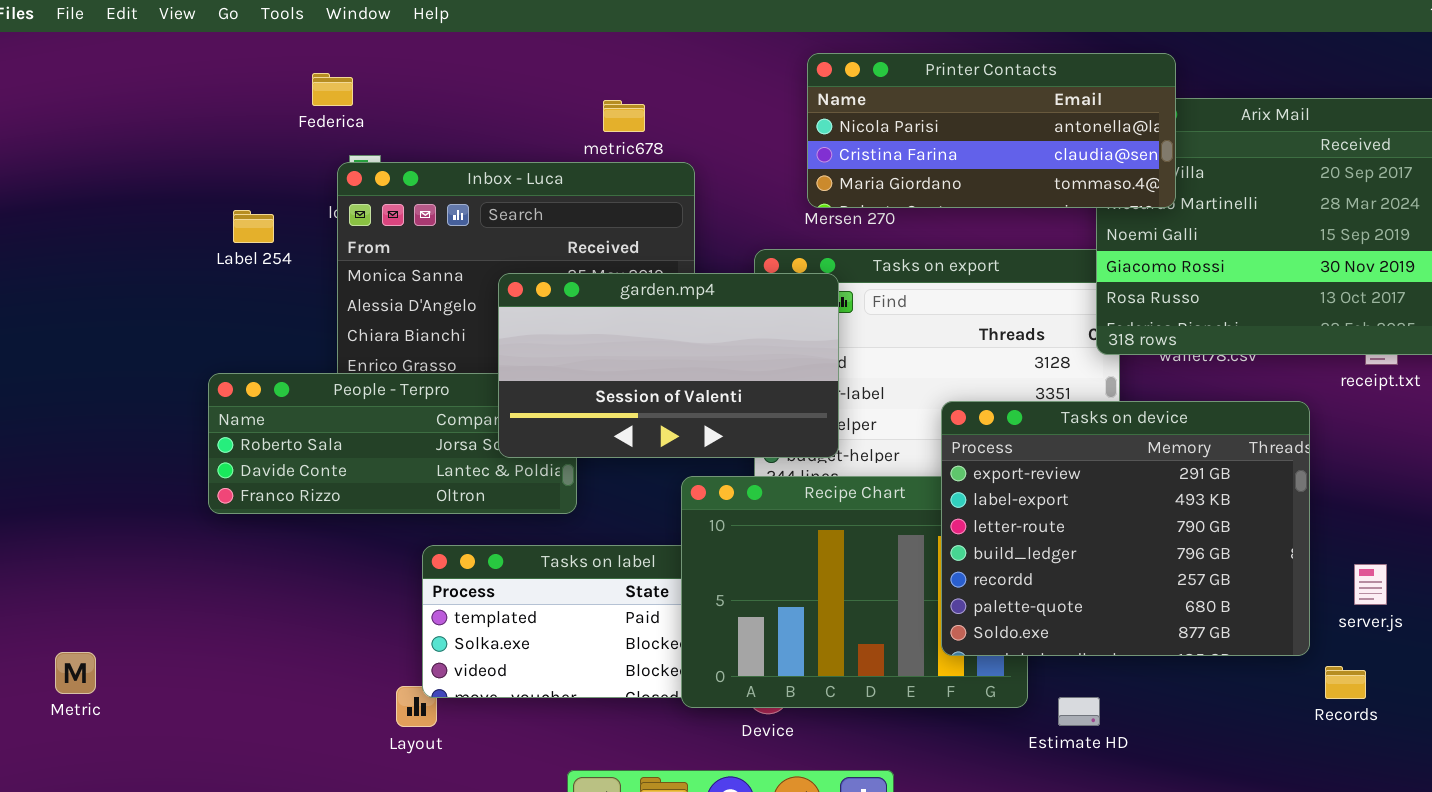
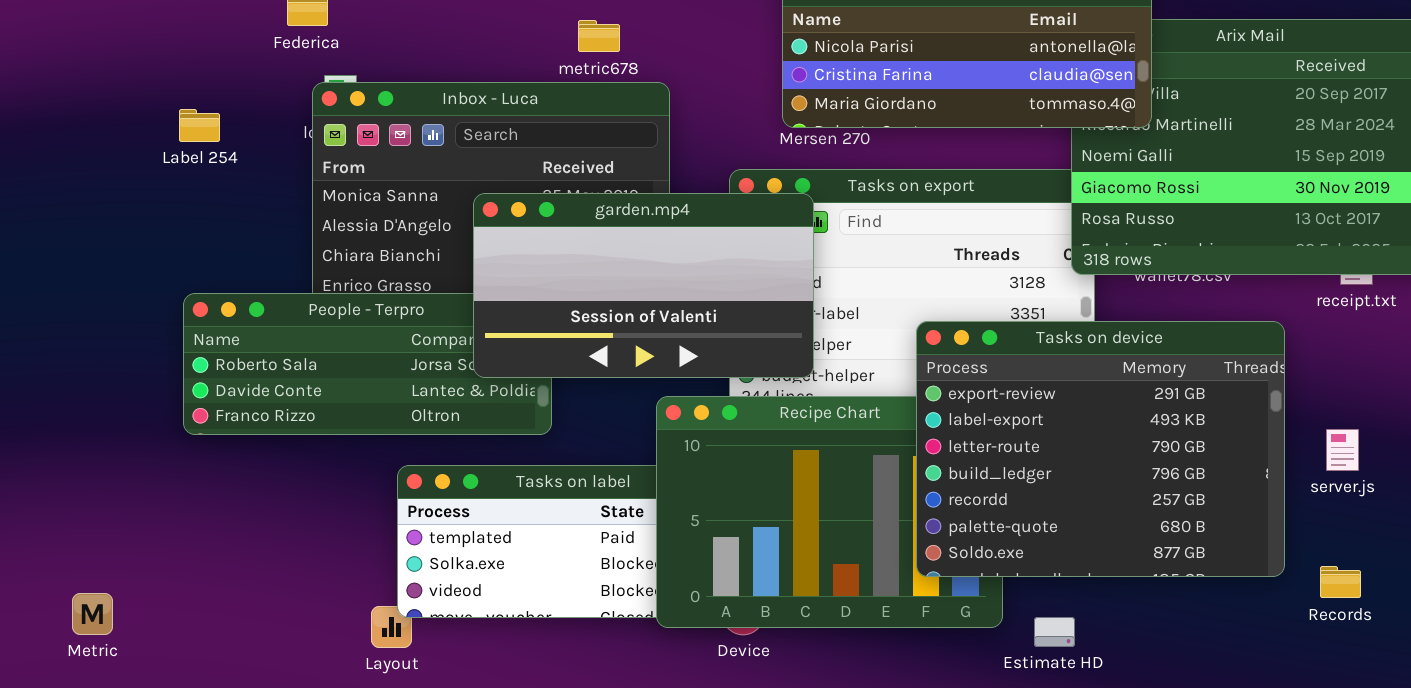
Label 254: [233,210,274,243] -> [179,109,220,142], moved
server.js: [1354,564,1387,605] -> [1326,429,1359,471], moved
Metric: [55,652,96,694] -> [72,593,113,635], moved
Records: [1325,666,1366,699] -> [1320,566,1361,598], moved

